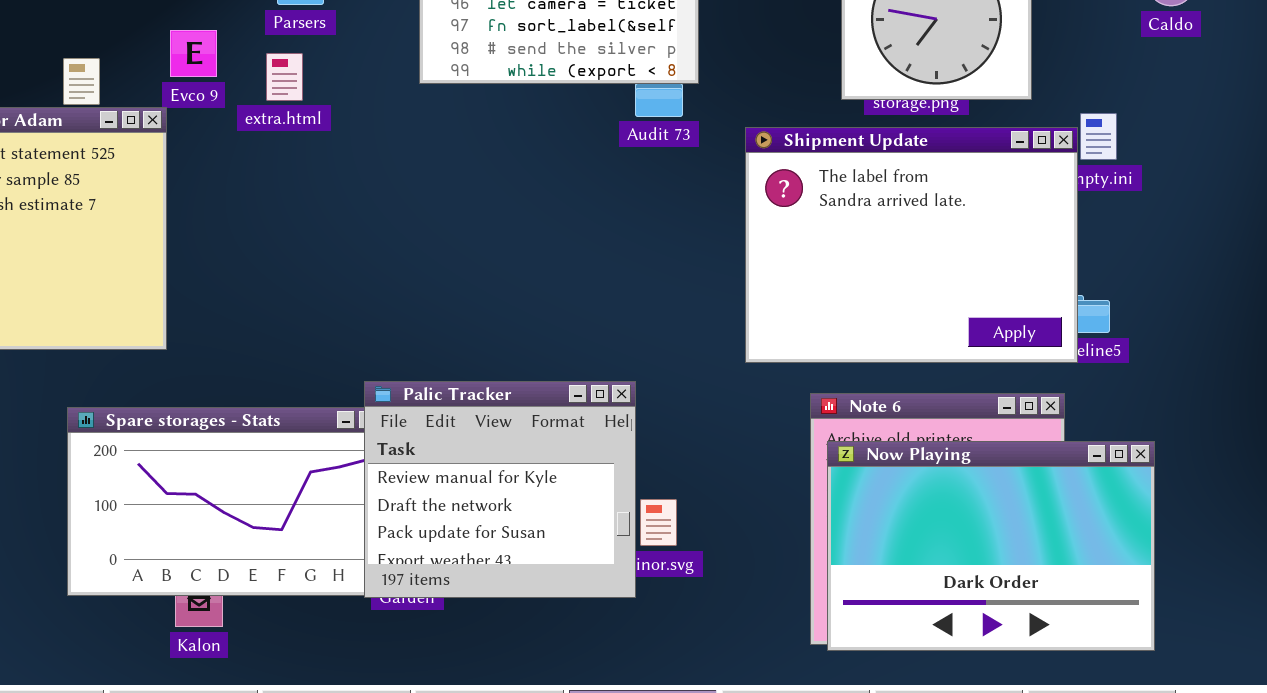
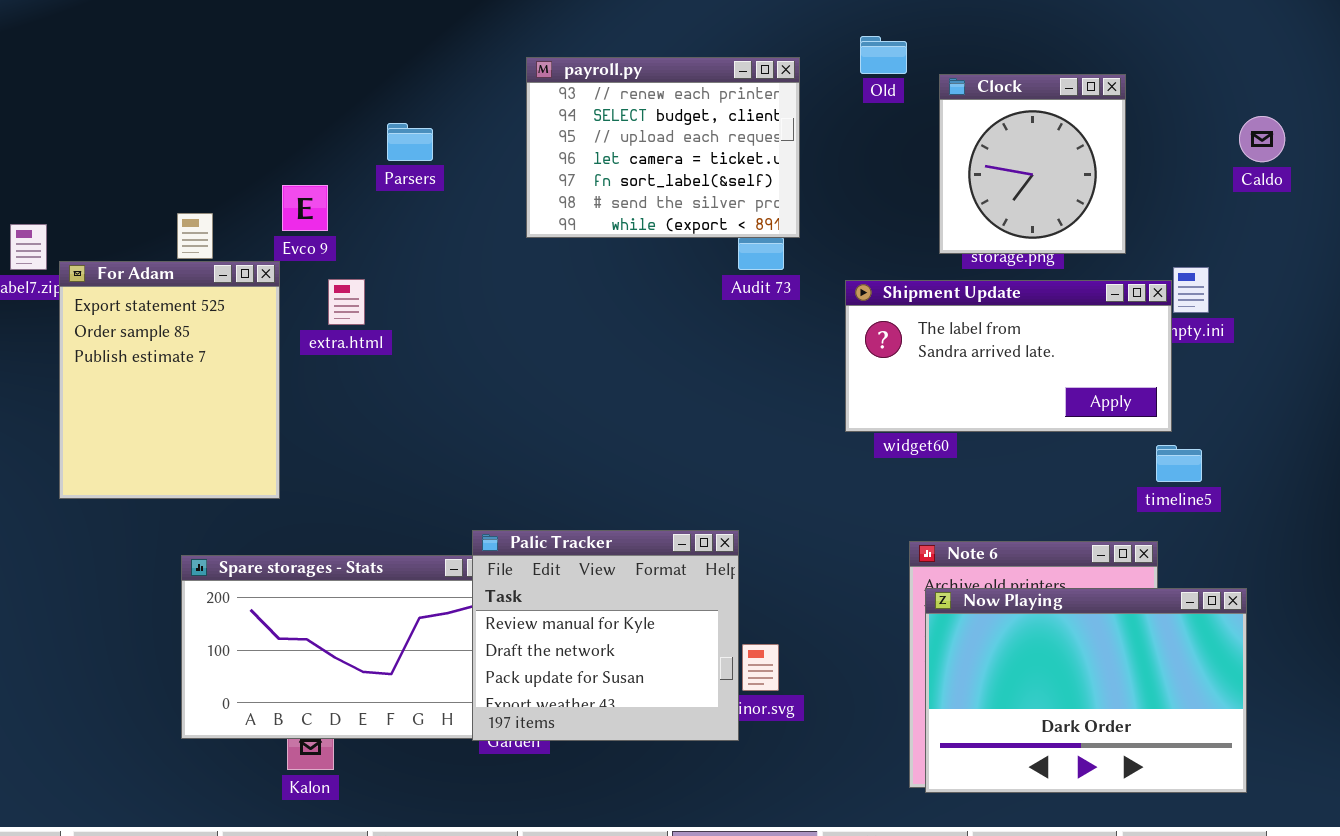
extra.html: [266,53,303,101] -> [328,279,365,325], moved
Shipment Update: [745,127,1078,363] -> [845,280,1172,432], resized

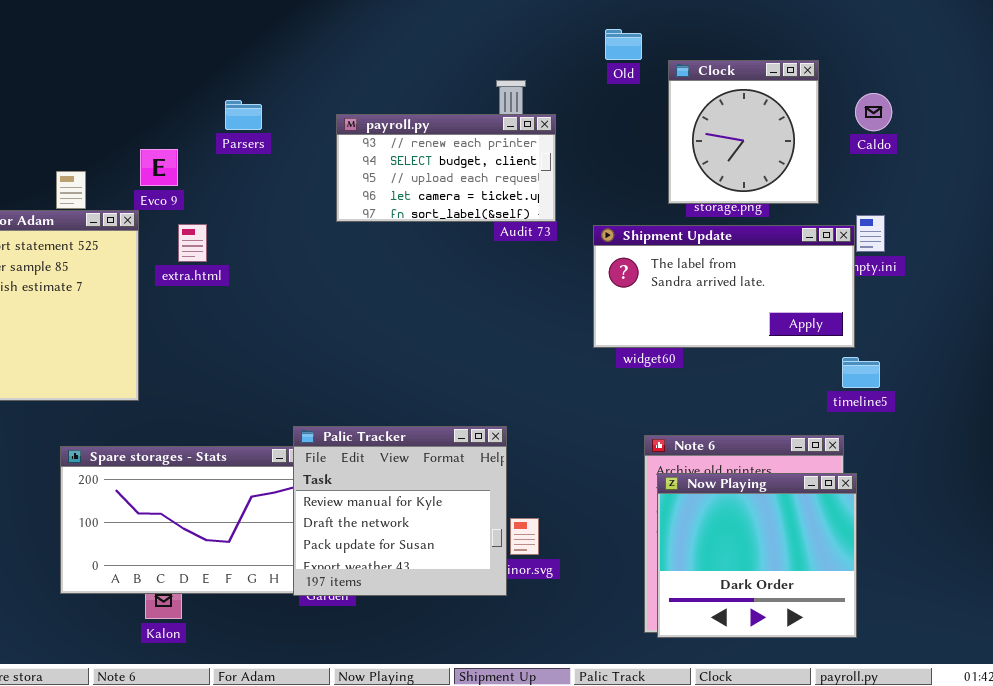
payroll.py: [526,57,800,238] -> [336,114,556,222], moved, resized
Caldo: [1239,116,1285,162] -> [855,93,892,131], moved
Now Playing: [925,588,1247,793] -> [657,473,857,638], resized

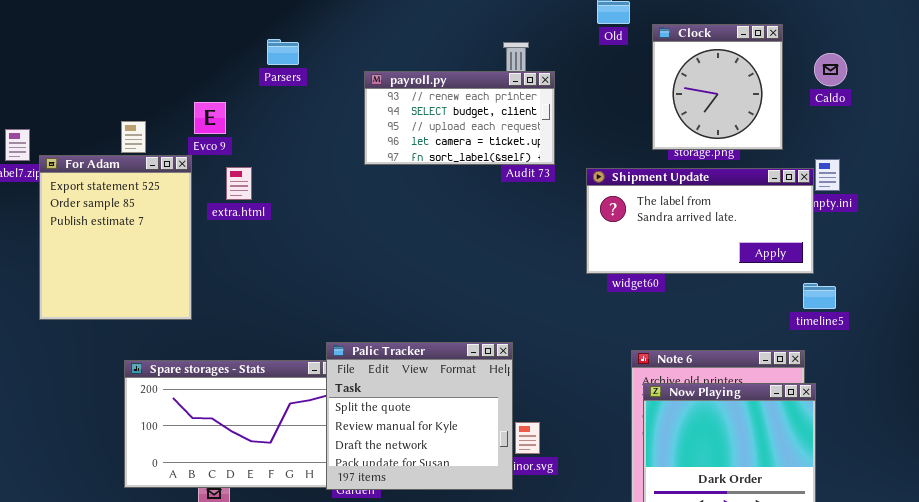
Parsers: [225,100,262,130] -> [267,39,299,65], moved
Palic Tracker: [293,426,507,596] -> [326,342,513,490], scrolled up 1 row

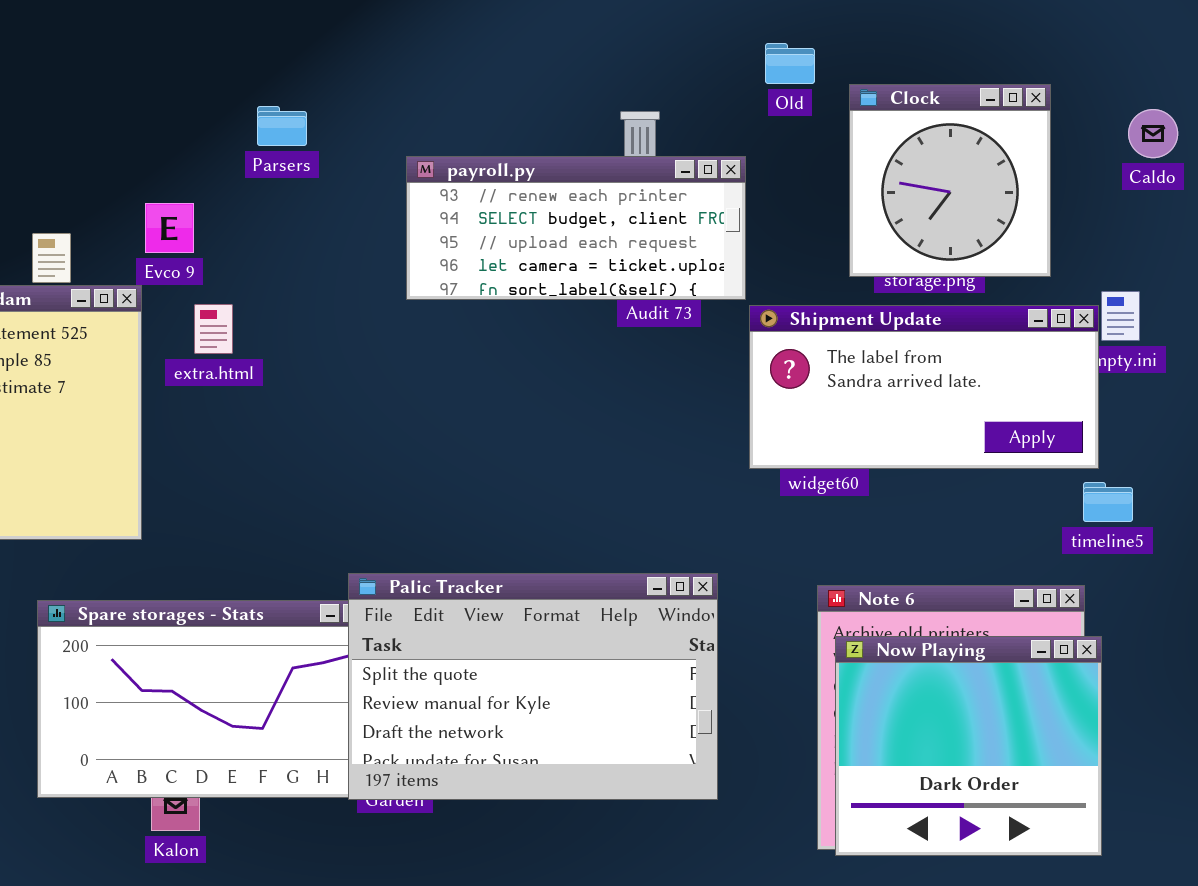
Caldo: [814,53,847,86] -> [1128,109,1178,158], moved
payroll.py: [364,71,555,165] -> [406,156,746,300], resized
Palic Tracker: [326,342,513,490] -> [348,573,718,800], resized

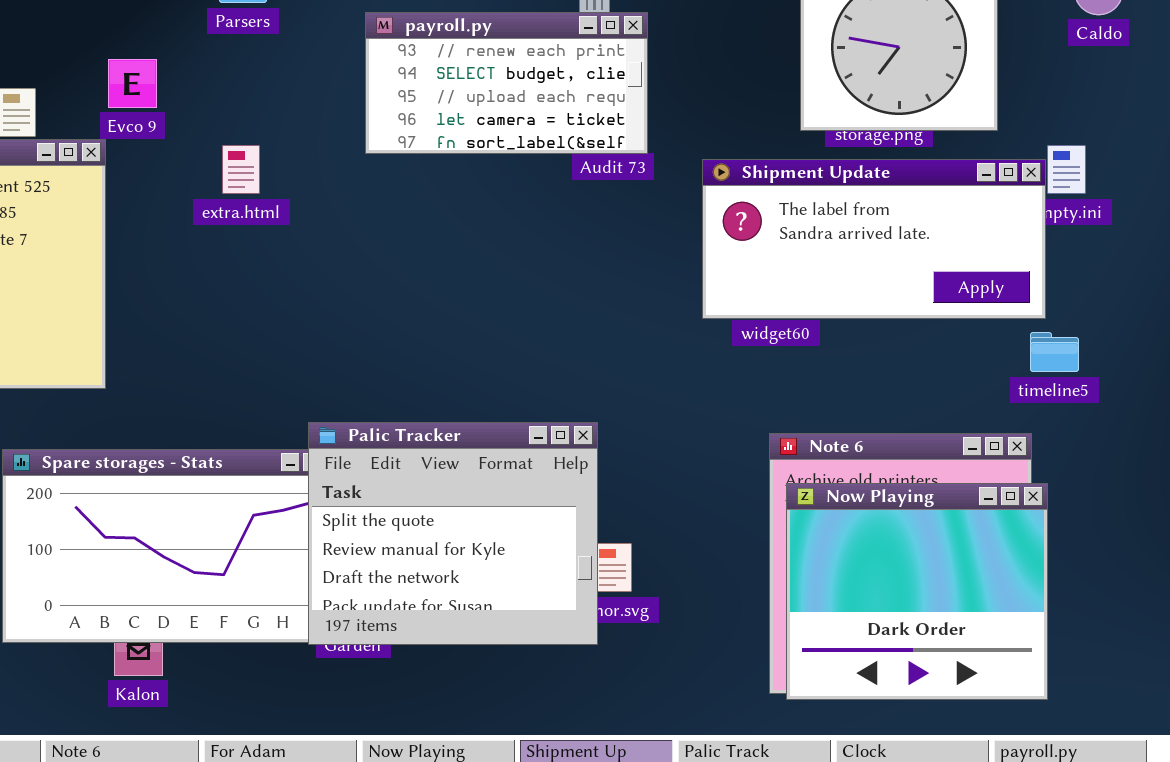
payroll.py: [406,156,746,300] -> [365,12,648,154], resized
extra.html: [194,304,233,354] -> [222,145,260,194], moved
Palic Tracker: [348,573,718,800] -> [308,422,598,645], resized

